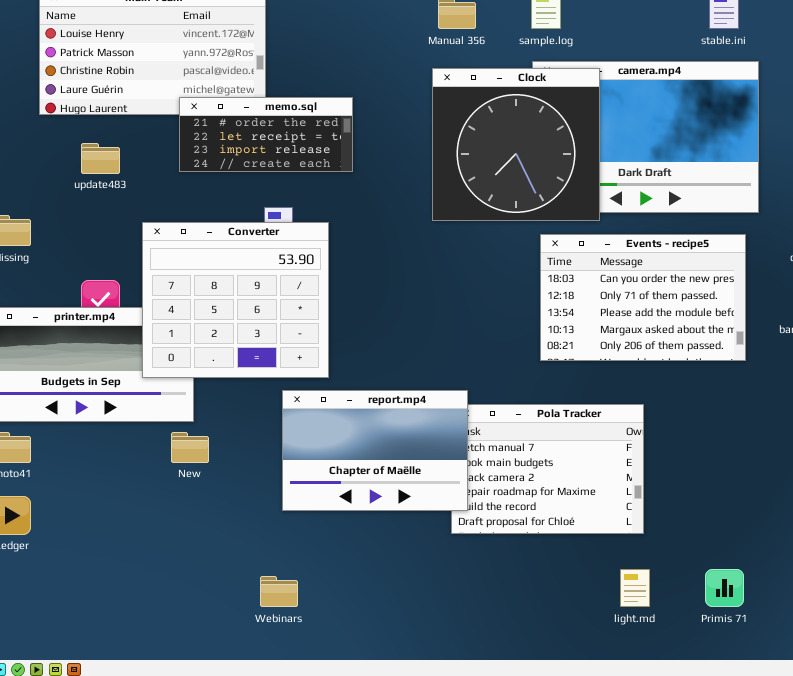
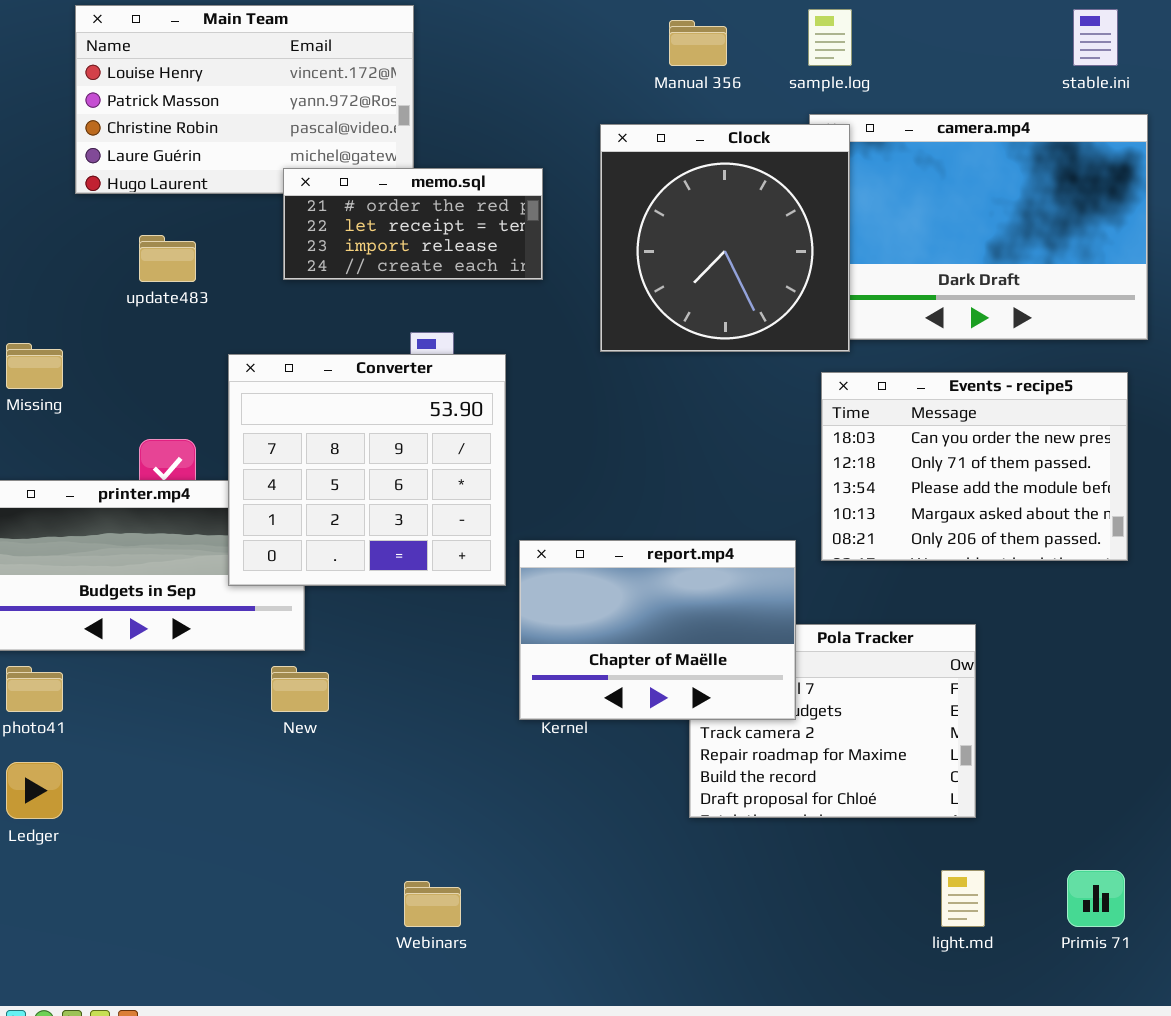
Clock: [432,68,600,221] -> [600,124,850,352], moved
report.mp4: [282,390,468,511] -> [519,540,796,720], moved

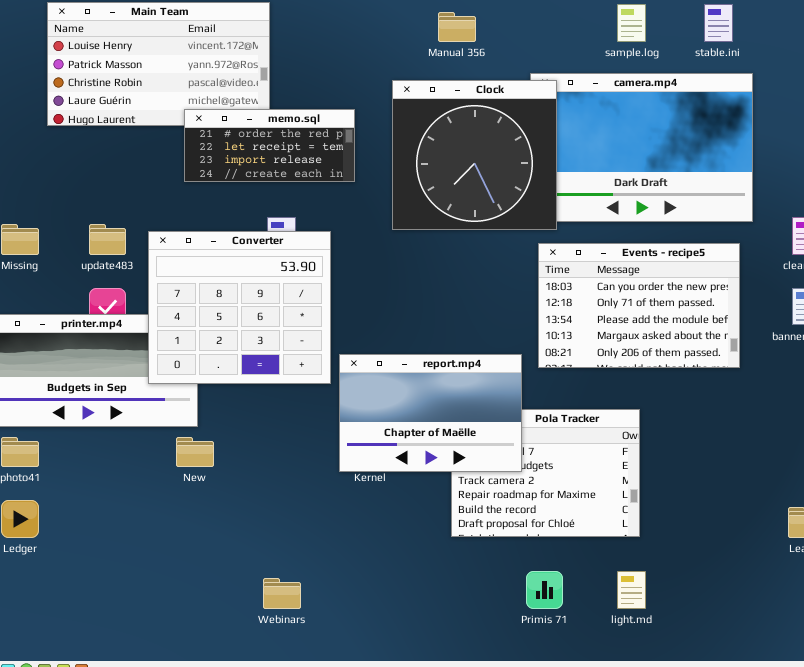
sample.log: [808,9,852,66] -> [617,4,646,42], moved
update483: [139,235,196,282] -> [89,224,126,255], moved
Primis 71: [1067,870,1125,927] -> [526,571,563,609], moved

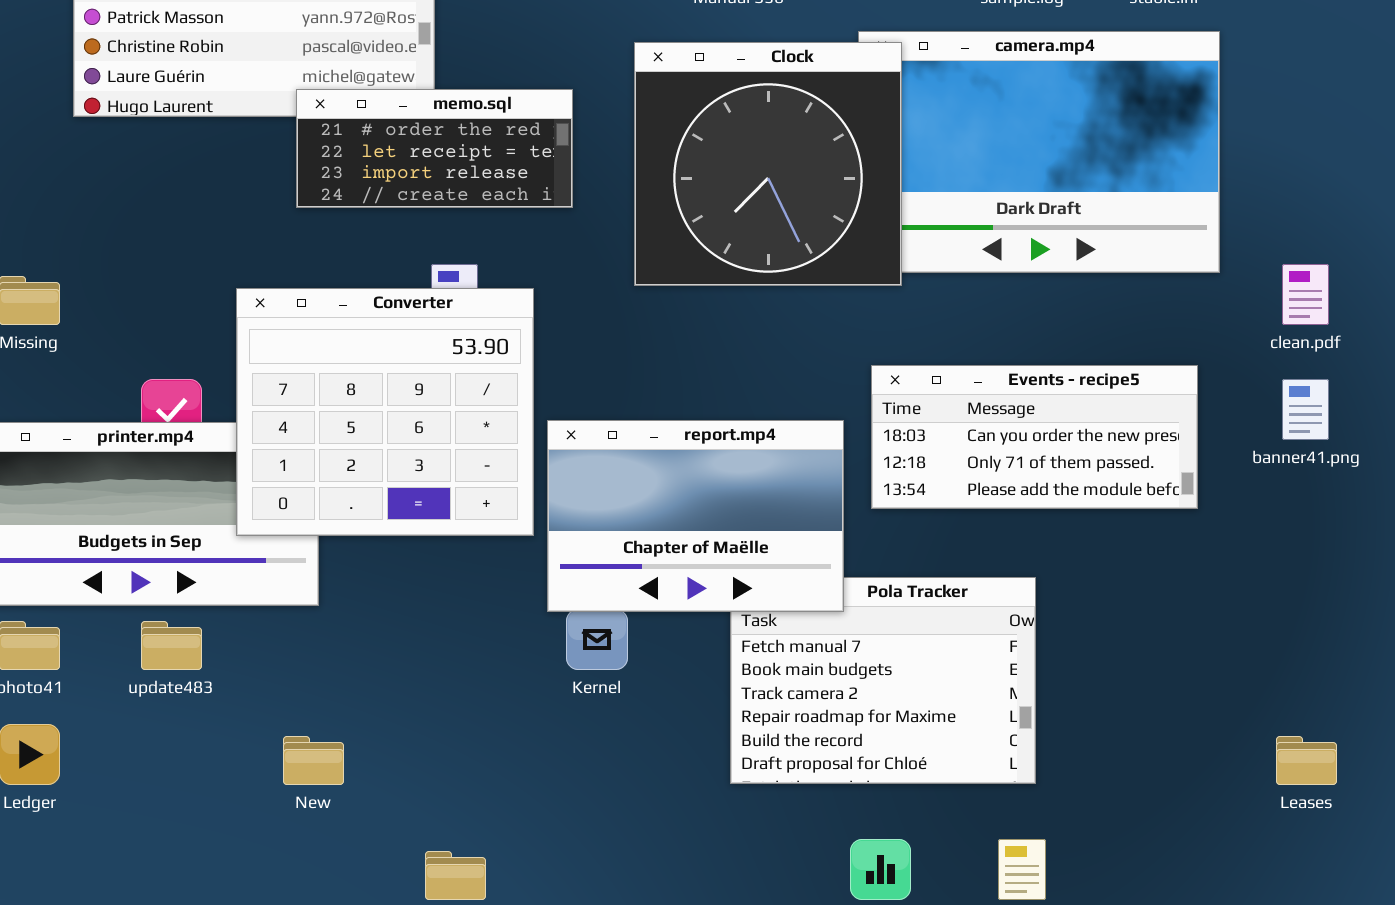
update483: [89,224,126,255] -> [141,621,202,670], moved
Events - recipe5: [538,243,740,368] -> [871,365,1198,509], resized
report.mp4: [339,354,522,472] -> [547,420,844,612], moved
New: [176,437,214,467] -> [283,736,344,785], moved

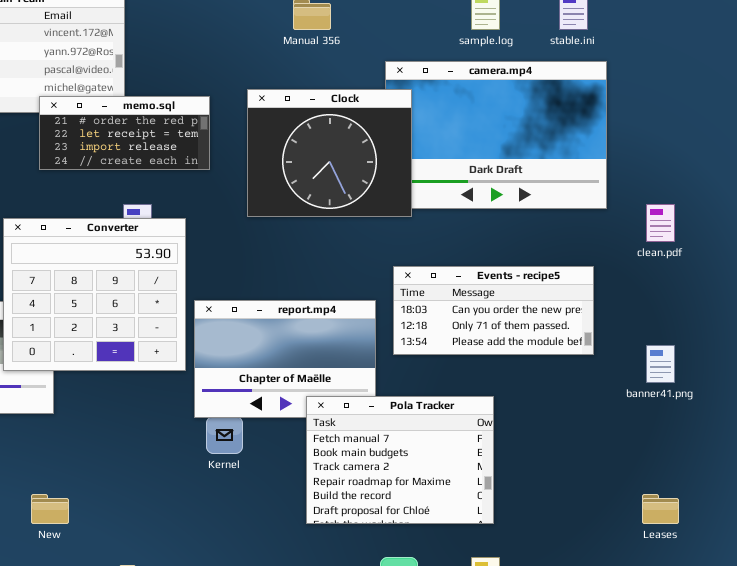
Clock: [634,42,902,286] -> [247,89,412,217], resized
banner41.png: [1282,379,1329,440] -> [646,345,675,383], moved
Pola Tracker: [730,577,1036,784] -> [306,396,494,524], raised

